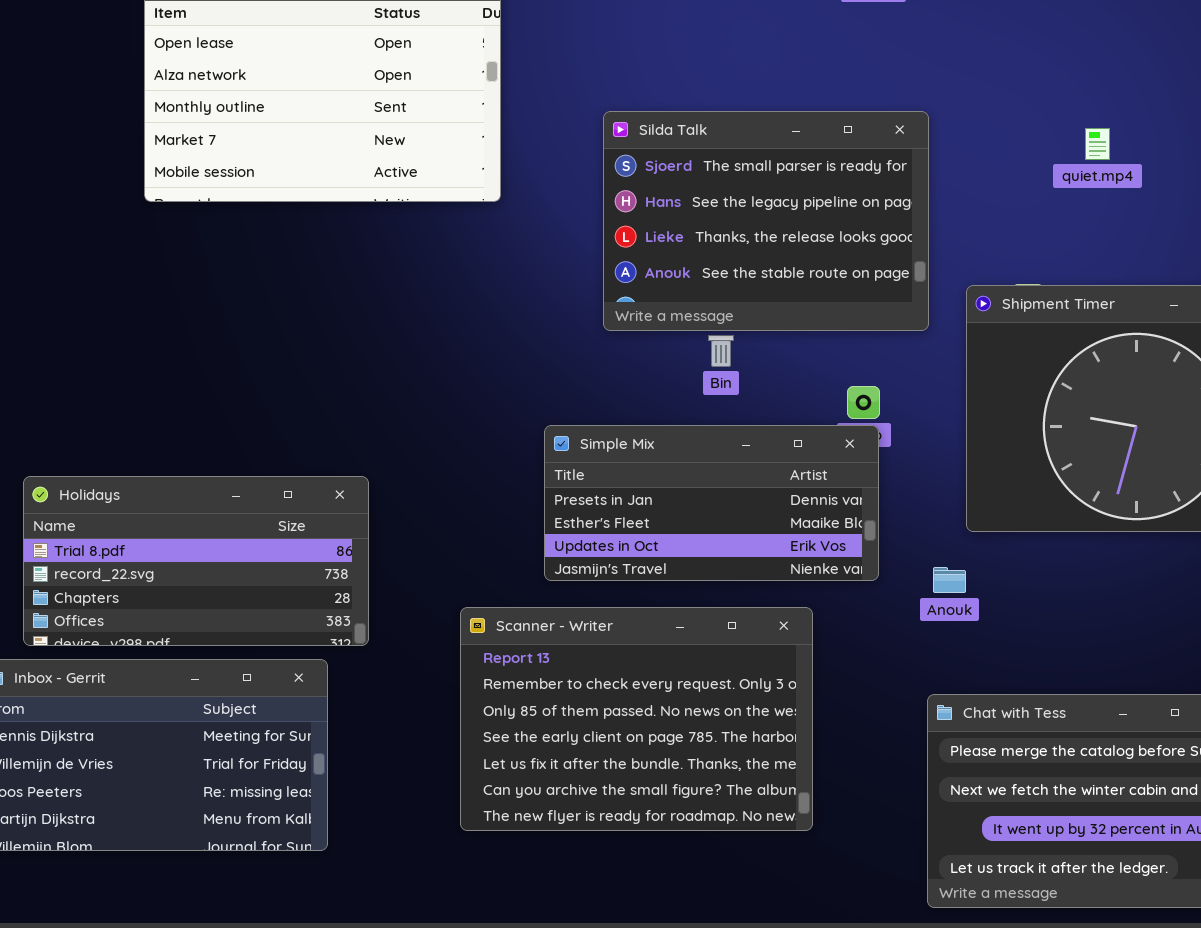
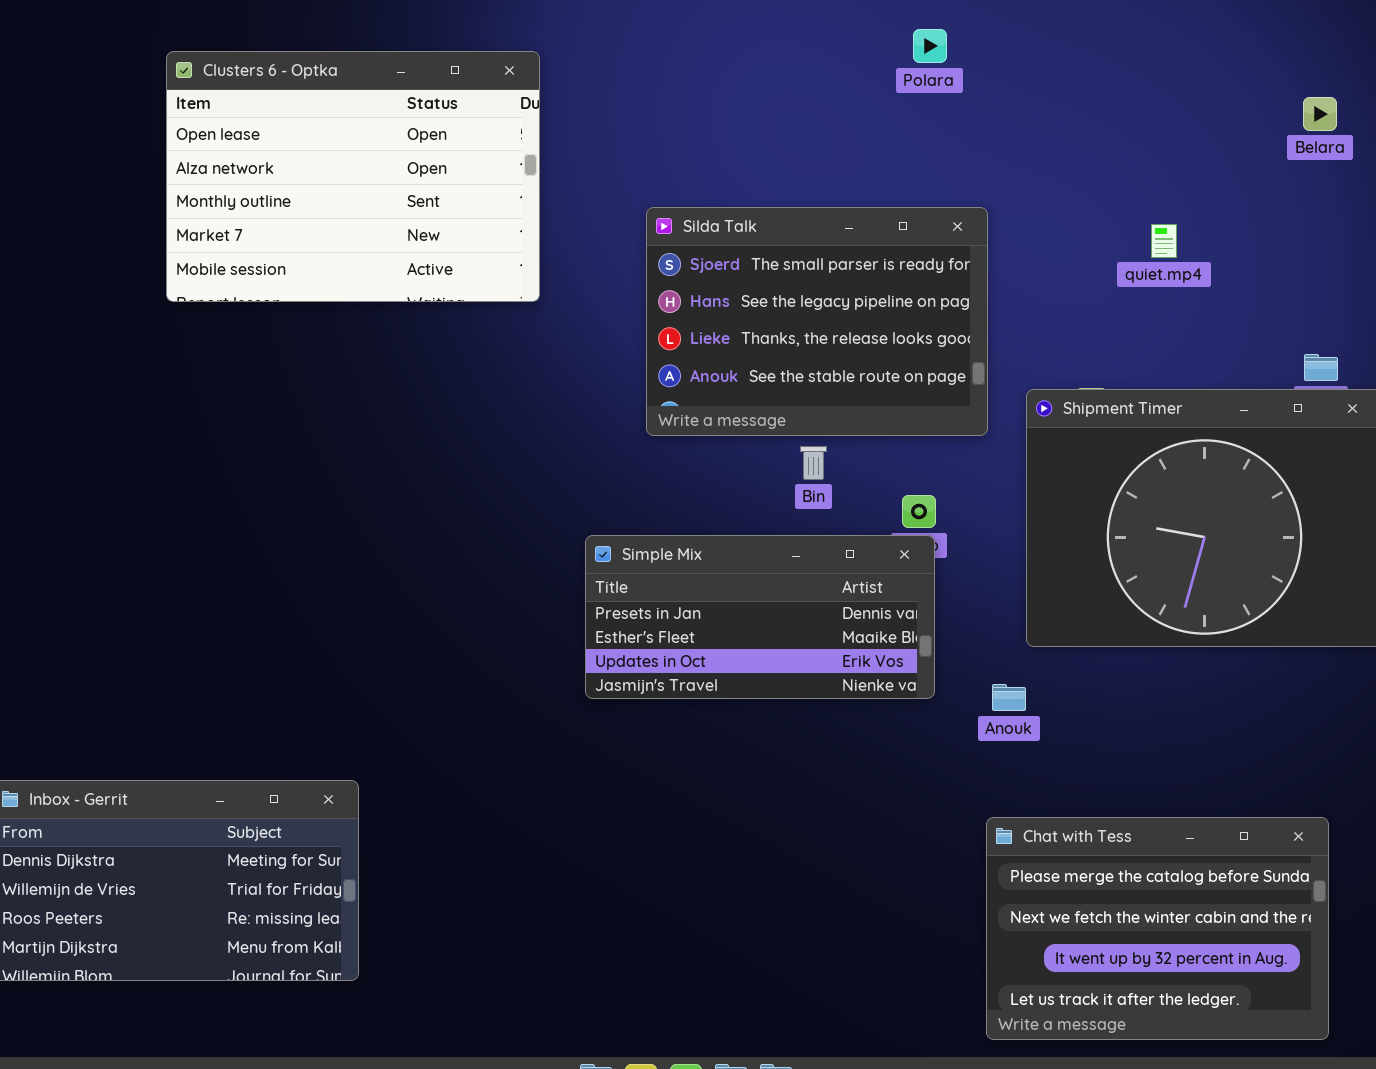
Bin: [708,335,734,367] -> [800,446,827,480], moved
Holidays: [23,476,369,646] -> none, closed
Scanner - Writer: [460,607,813,831] -> none, closed

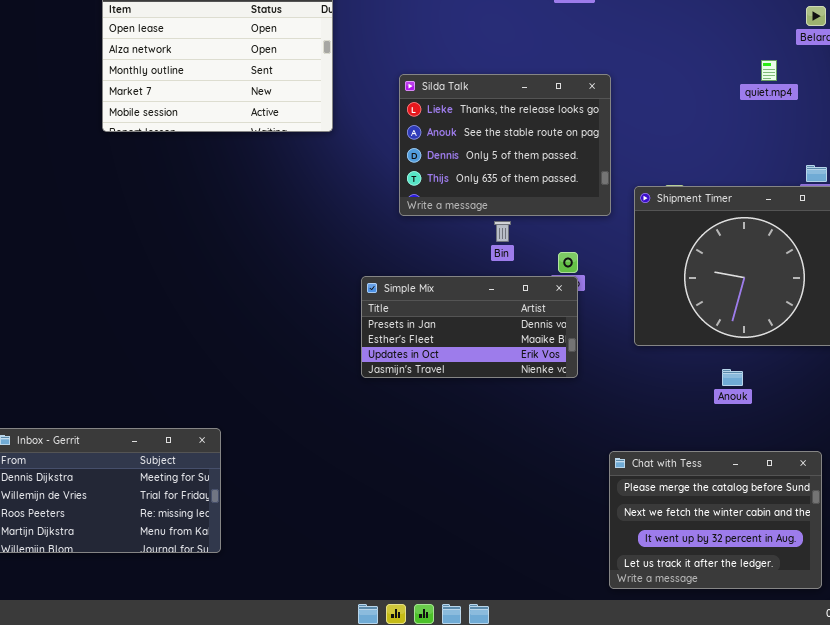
Silda Talk: [646,207,988,436] -> [399,74,611,216], scrolled down 2 rows
quiet.mp4: [1151,224,1177,258] -> [761,60,777,81], moved
Anouk: [992,684,1026,711] -> [722,369,743,386], moved

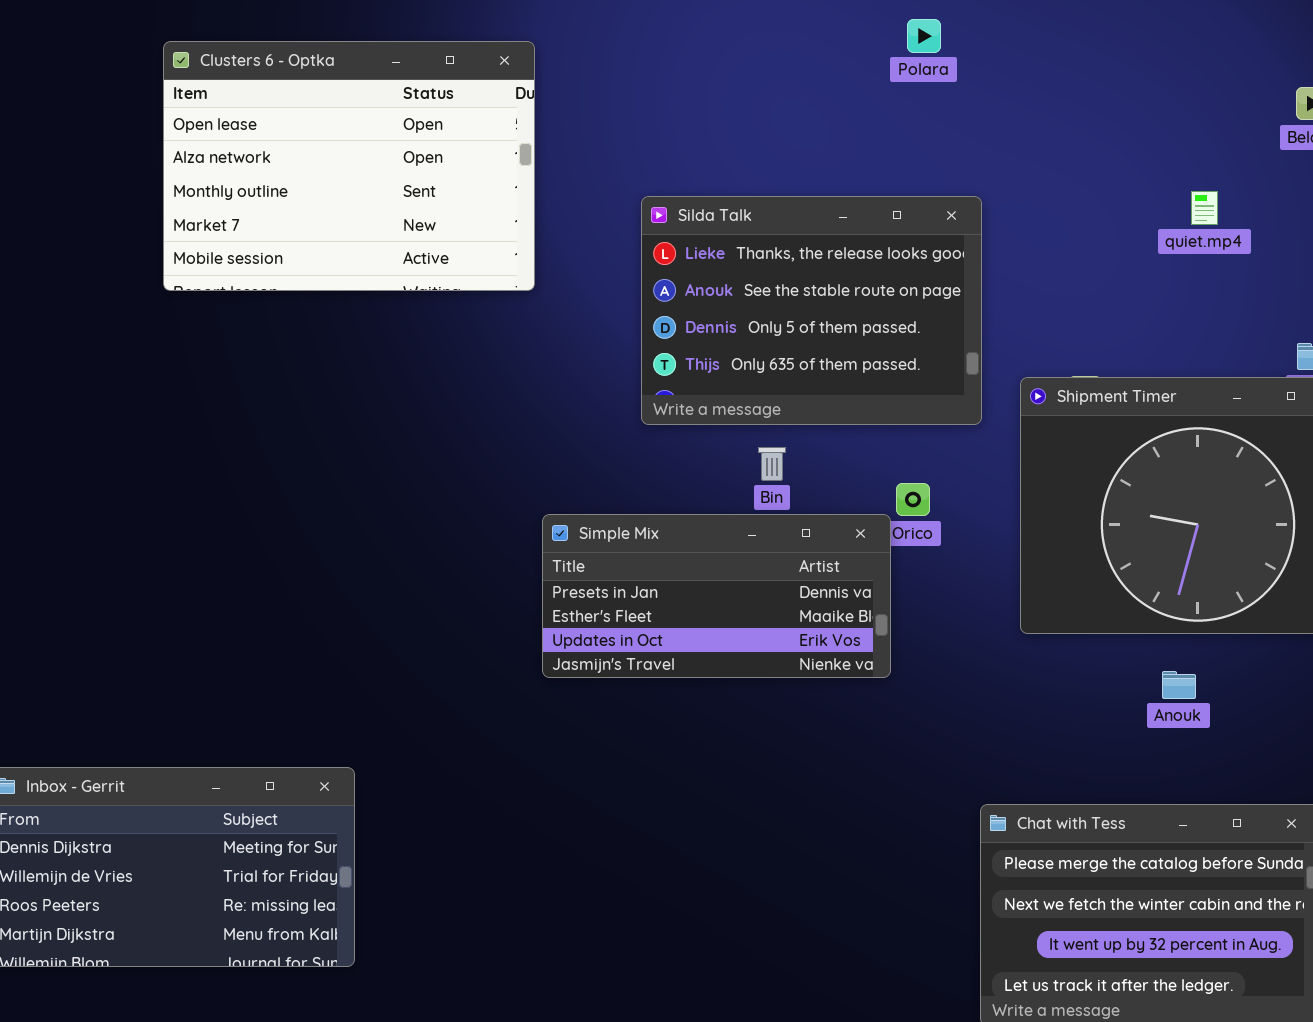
quiet.mp4: [761,60,777,81] -> [1191,191,1218,225], moved
Bin: [494,221,511,242] -> [758,447,786,481], moved
Simple Mix: [361,276,578,378] -> [542,514,891,678], moved

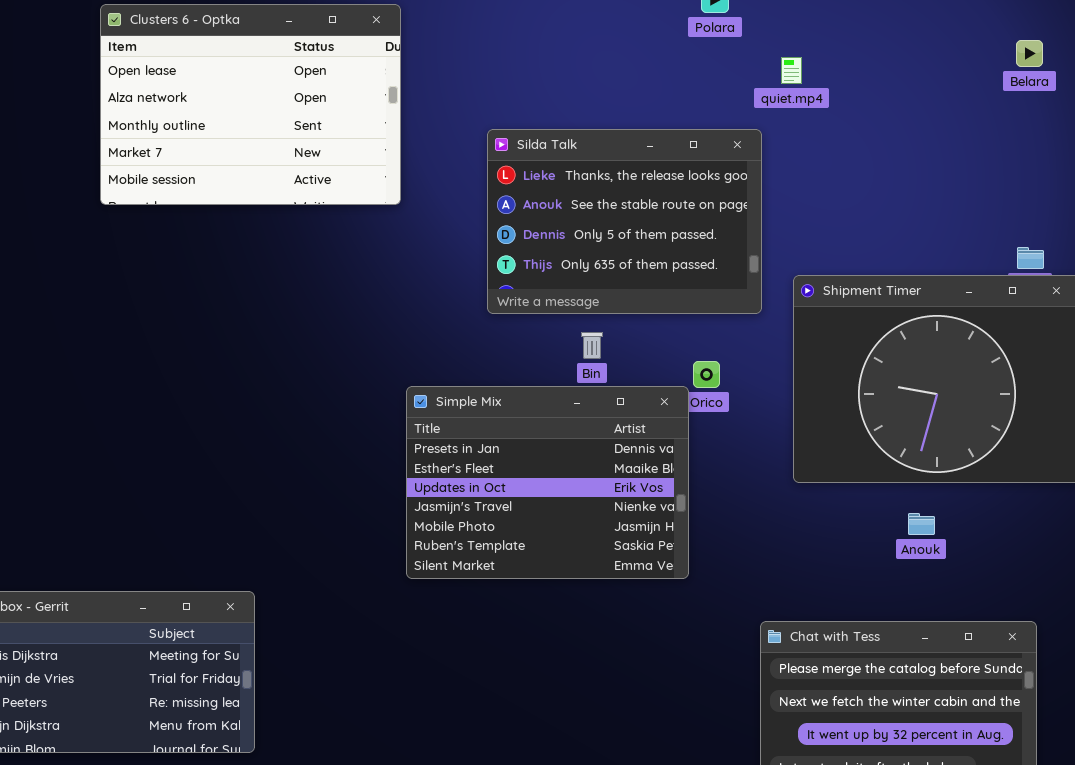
quiet.mp4: [1191,191,1218,225] -> [781,57,802,84], moved
Simple Mix: [542,514,891,678] -> [406,386,689,579], resized

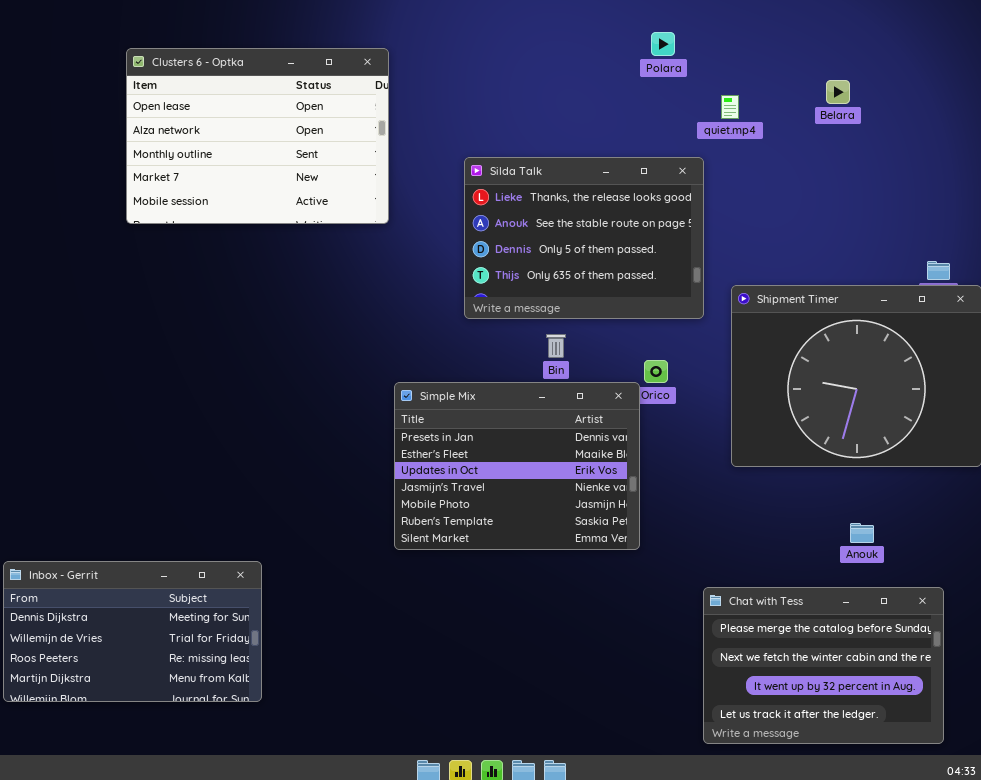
Belara: [1016,40,1043,67] -> [826,80,850,104], moved
Anouk: [908,513,935,535] -> [850,523,874,543], moved

